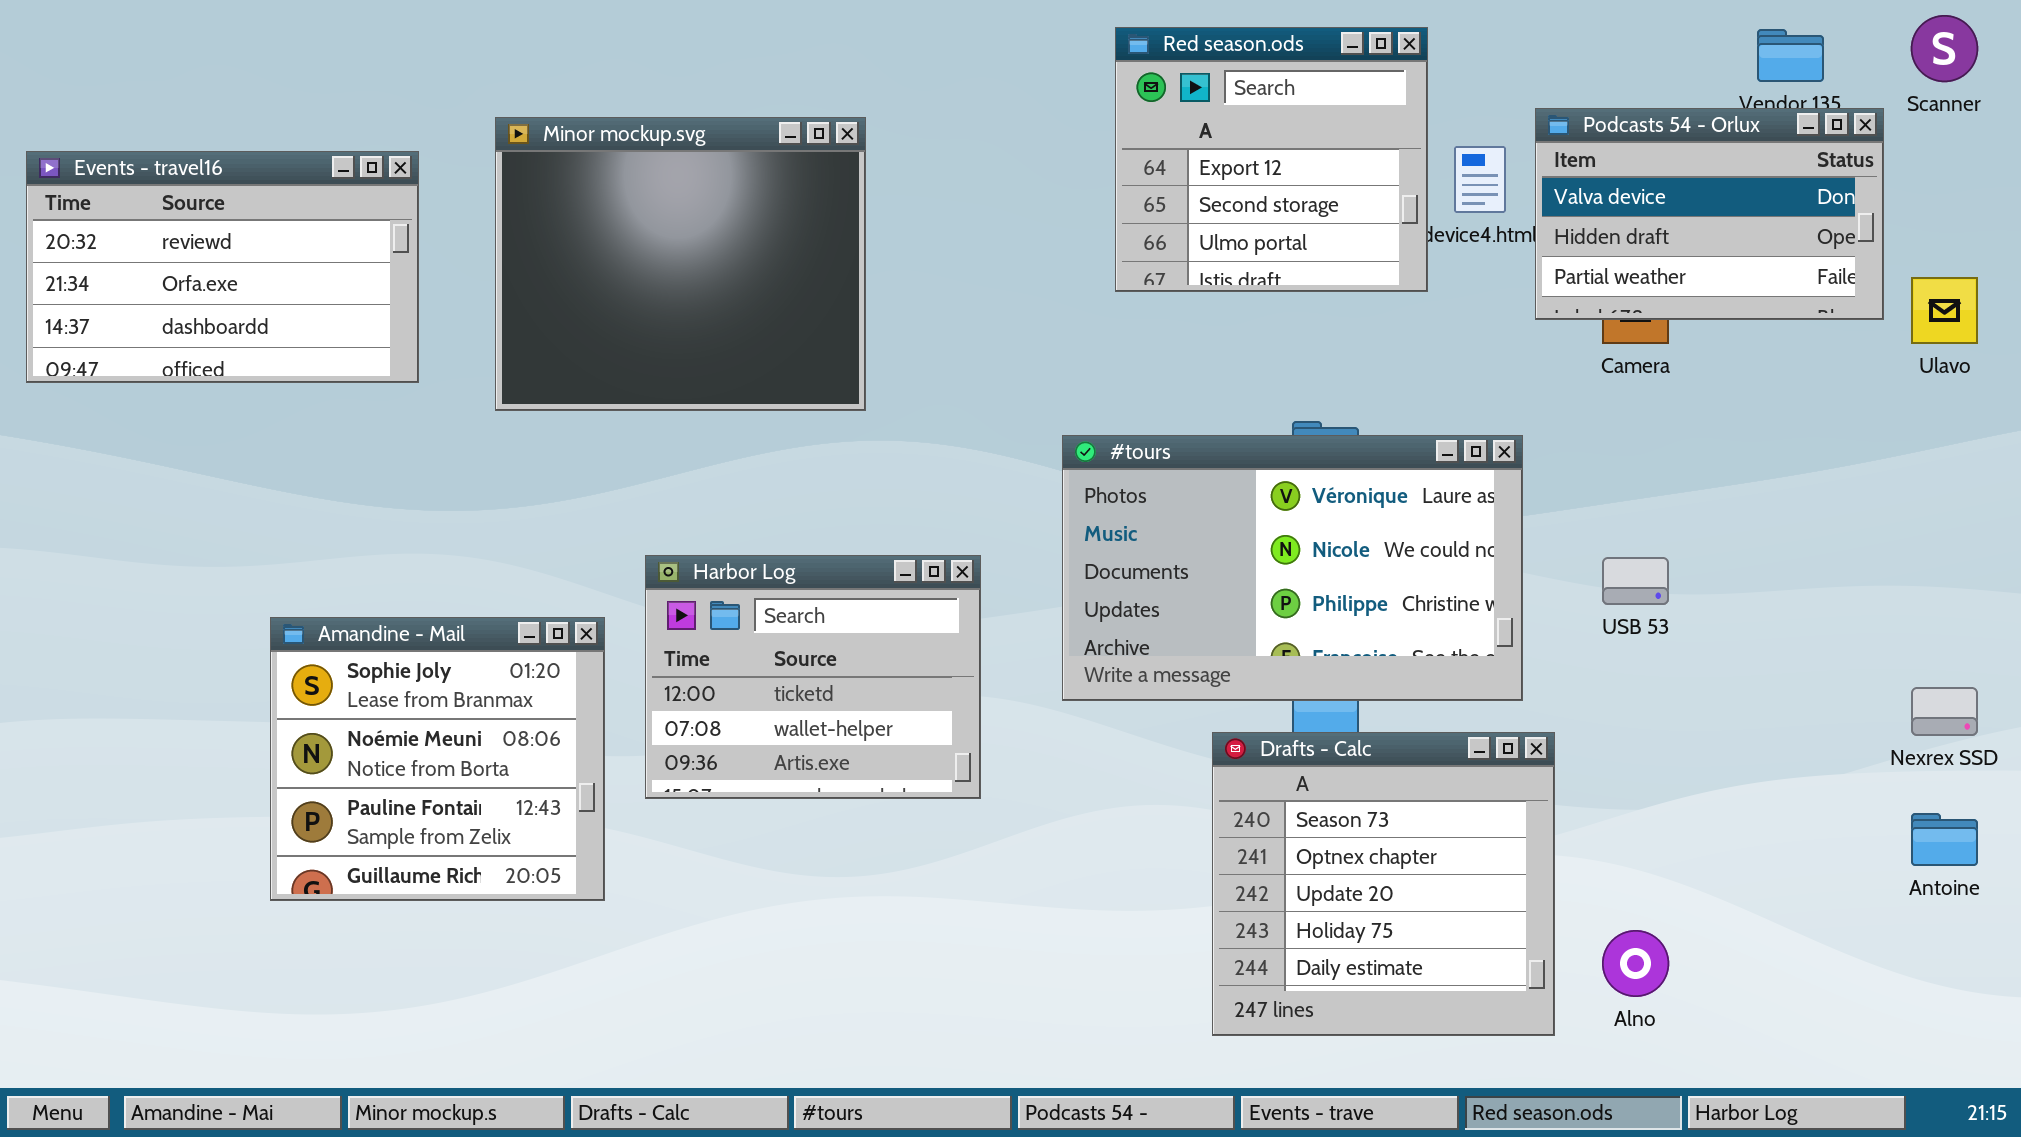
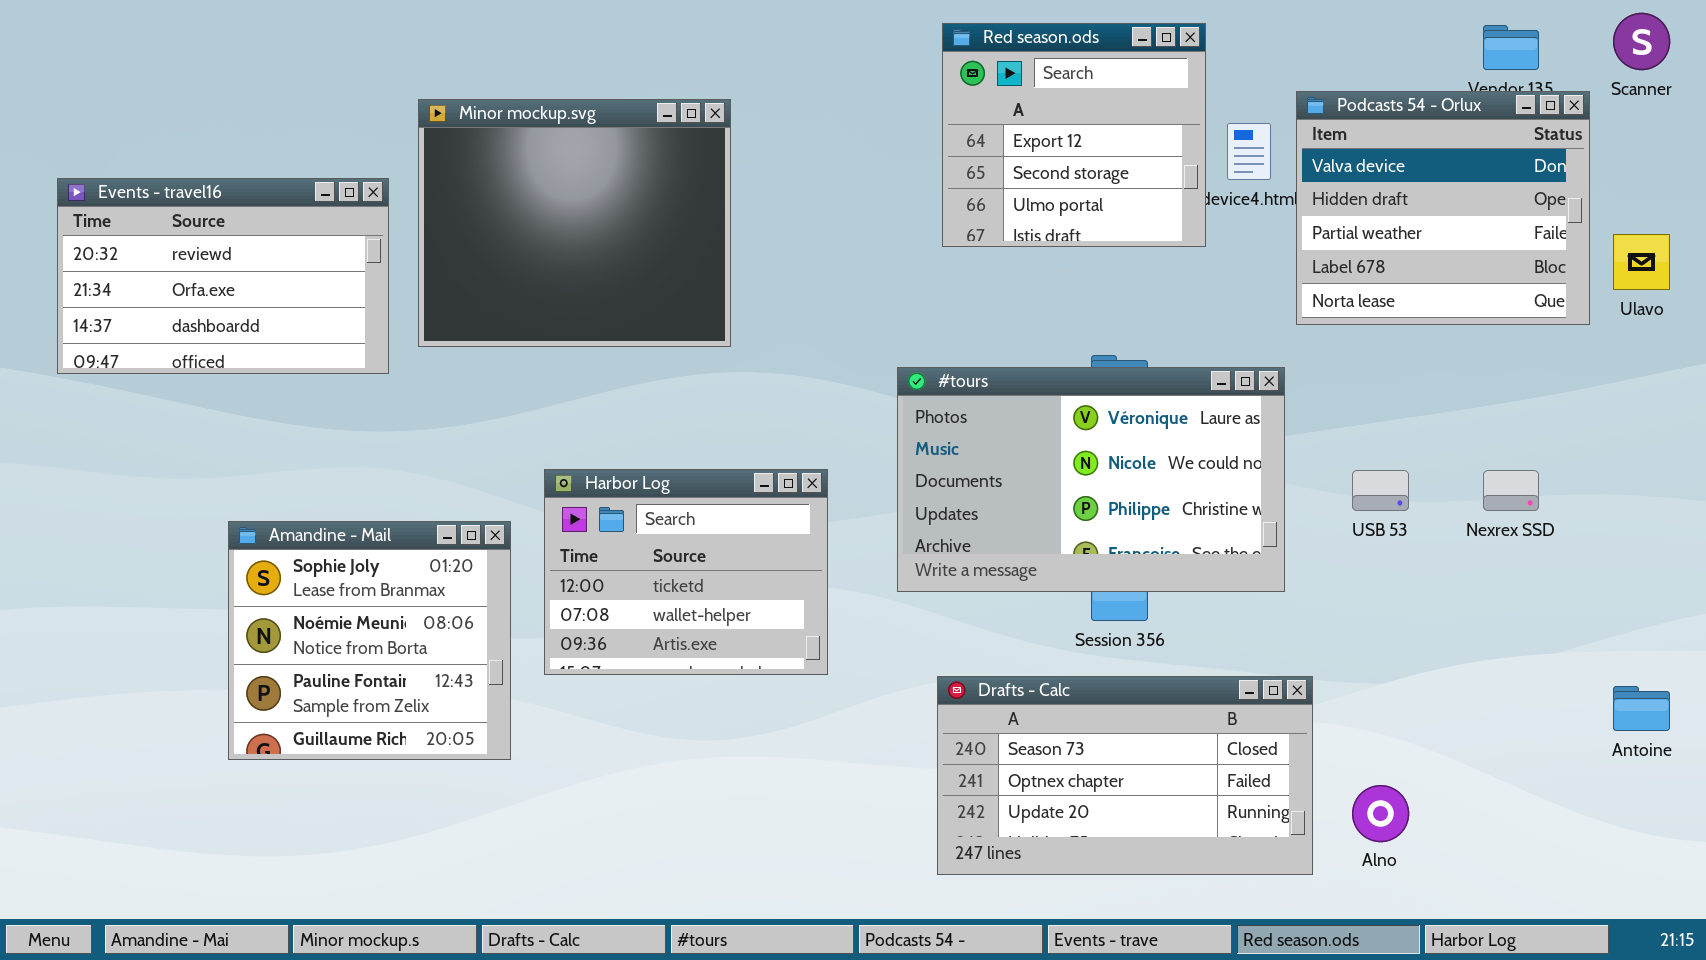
Podcasts 54 - Orlux: [1535,108,1884,320] -> [1296,91,1590,325], resized
Events - travel16: [26,151,419,383] -> [57,178,389,374], moved
Nexrex SSD: [1911,687,1978,736] -> [1483,470,1539,511], moved
Drafts - Calc: [1212,732,1555,1036] -> [937,676,1313,875], resized

